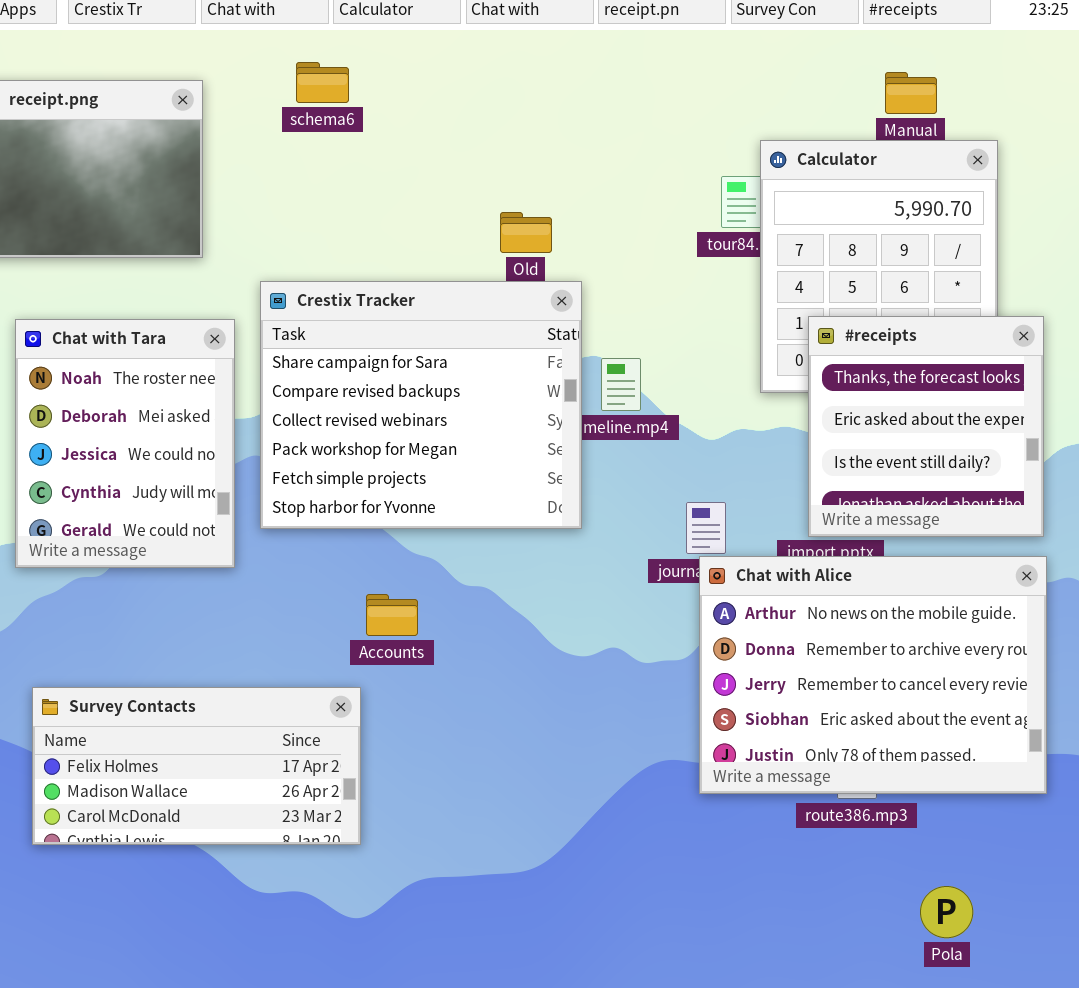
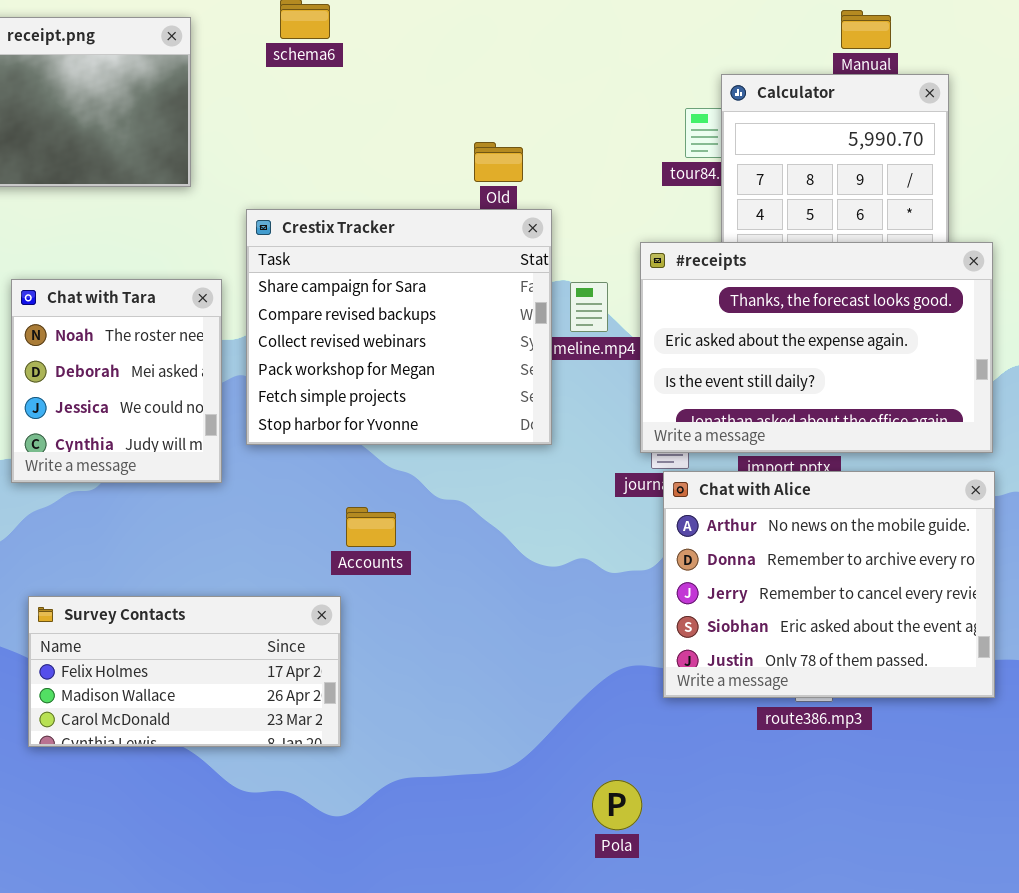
#receipts: [808,316,1044,537] -> [640,242,993,453], resized
Chat with Tara: [15,319,235,568] -> [11,279,222,483], resized
Pola: [920,886,973,938] -> [592,780,642,830], moved

